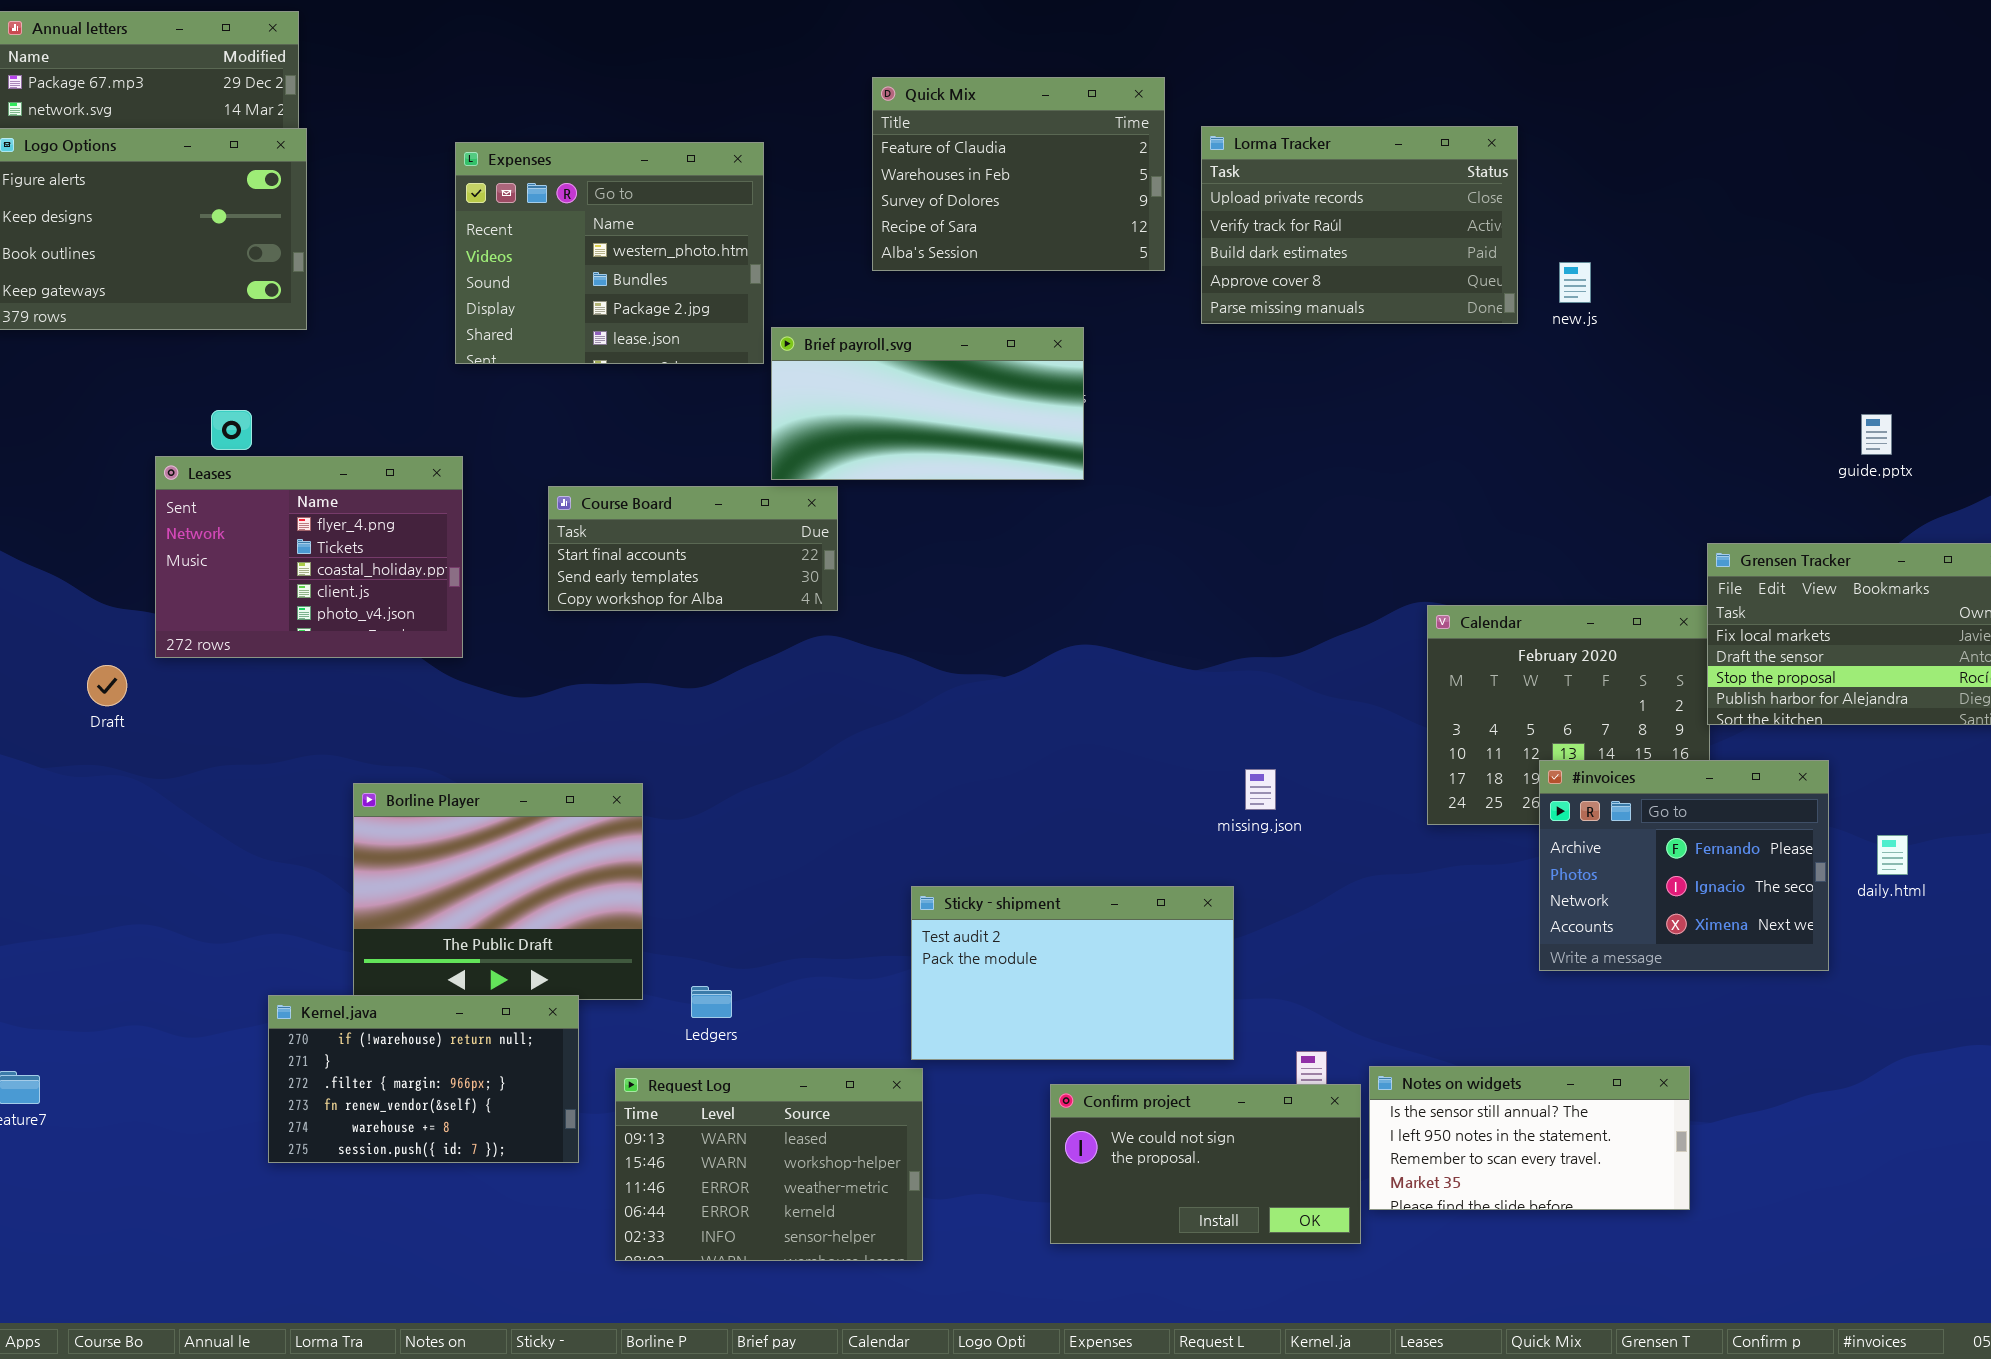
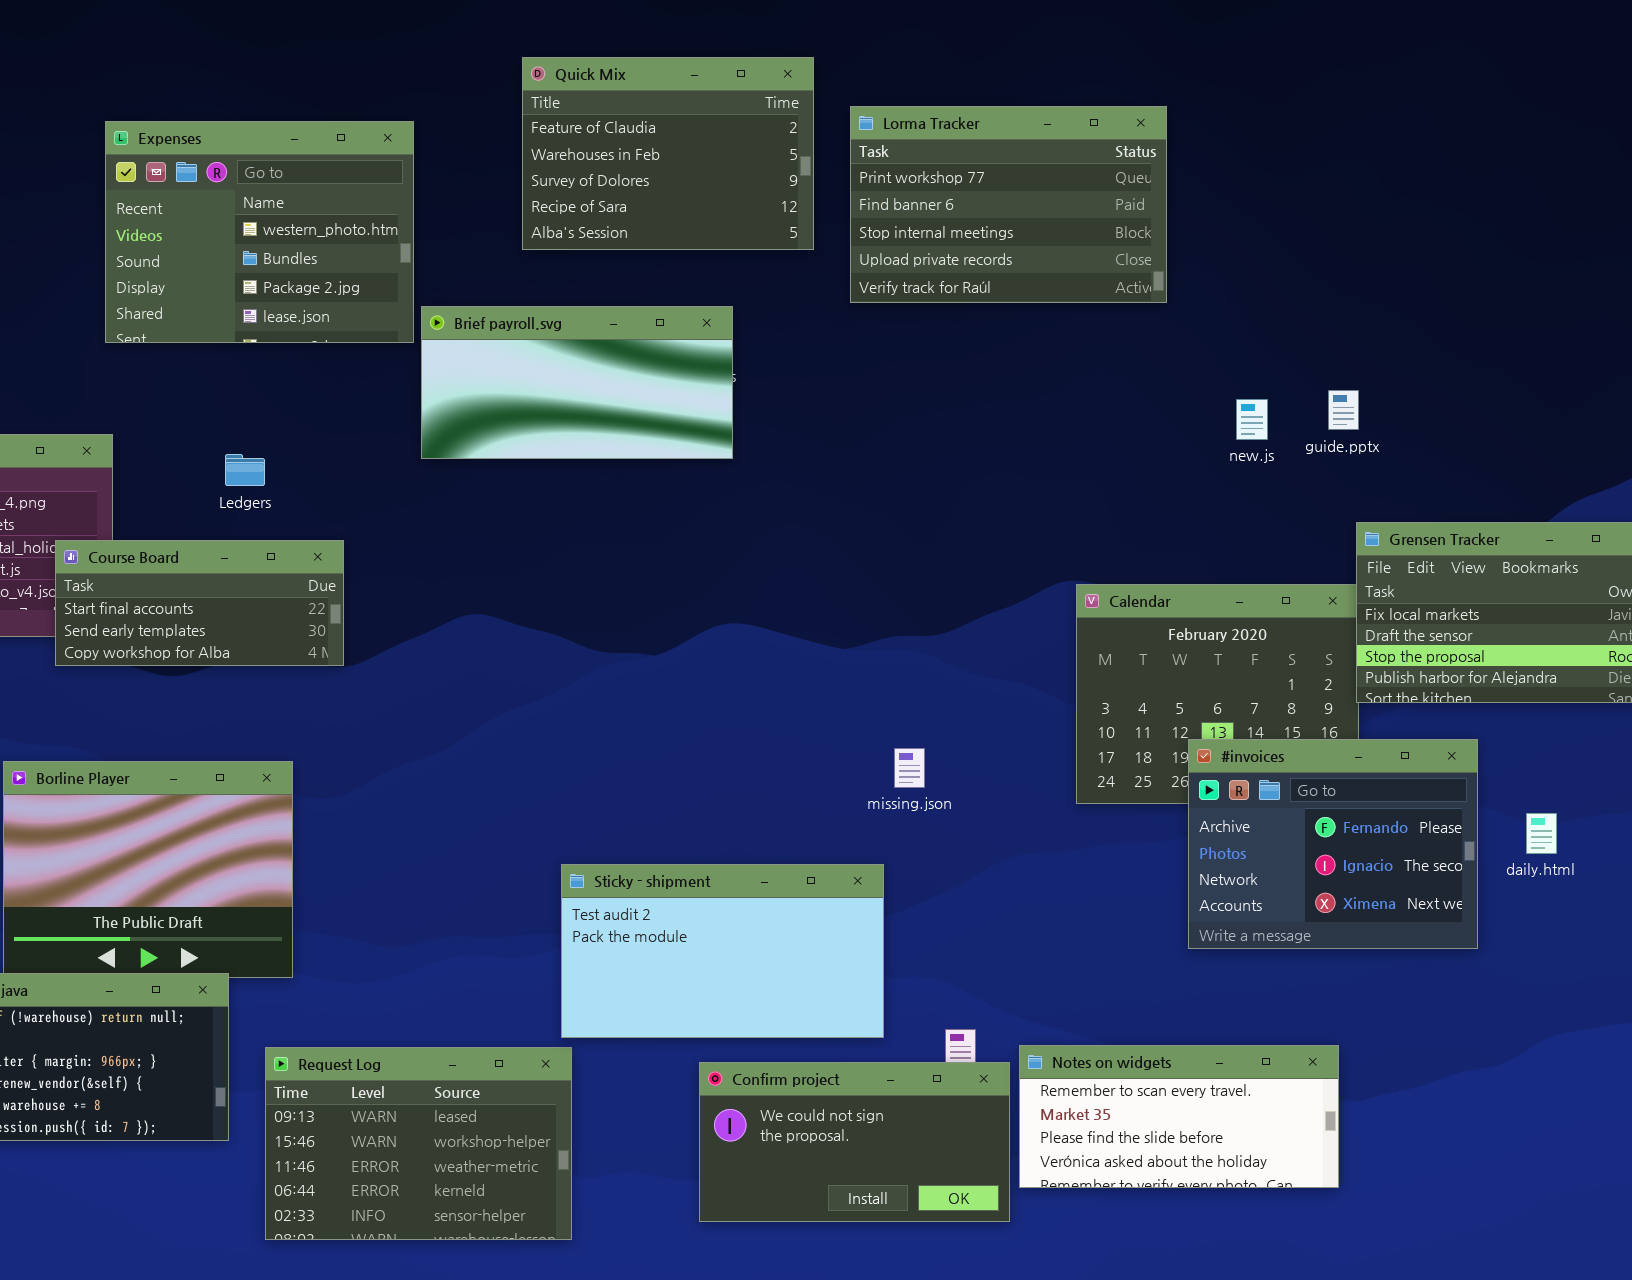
Lorma Tracker: [1201,126,1518,324] -> [850,106,1167,303], scrolled up 3 rows
new.js: [1559,262,1591,303] -> [1236,399,1268,440], moved
guide.pptx: [1861,414,1892,455] -> [1328,390,1359,430], moved
Course Board: [548,486,838,611] -> [55,540,344,666], moved
Ledgers: [691,986,732,1018] -> [225,454,265,486], moved
Notes on widgets: [1369,1066,1690,1210] -> [1019,1045,1339,1188], scrolled down 2 rows

